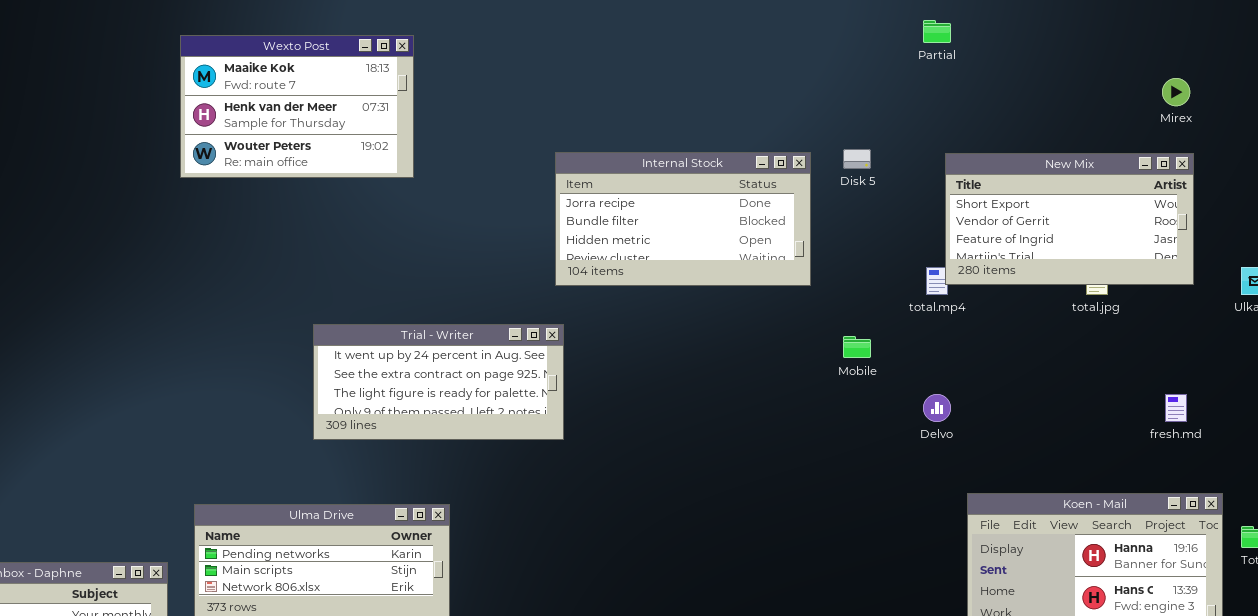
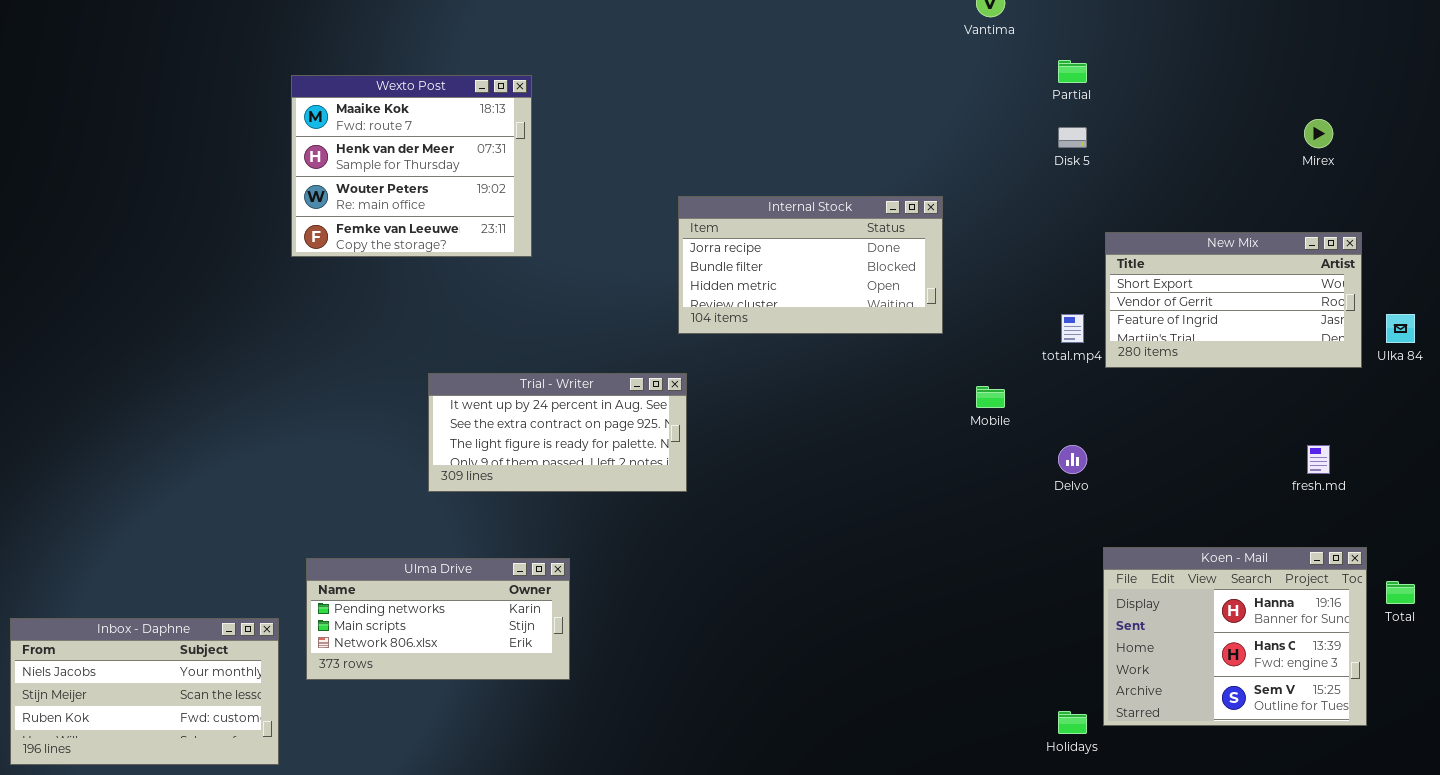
Wexto Post: [180,35,414,178] -> [291,75,532,257], resized
Disk 5: [843,149,871,169] -> [1058,127,1087,148], moved
New Mix: [945,153,1194,285] -> [1105,232,1362,368], moved

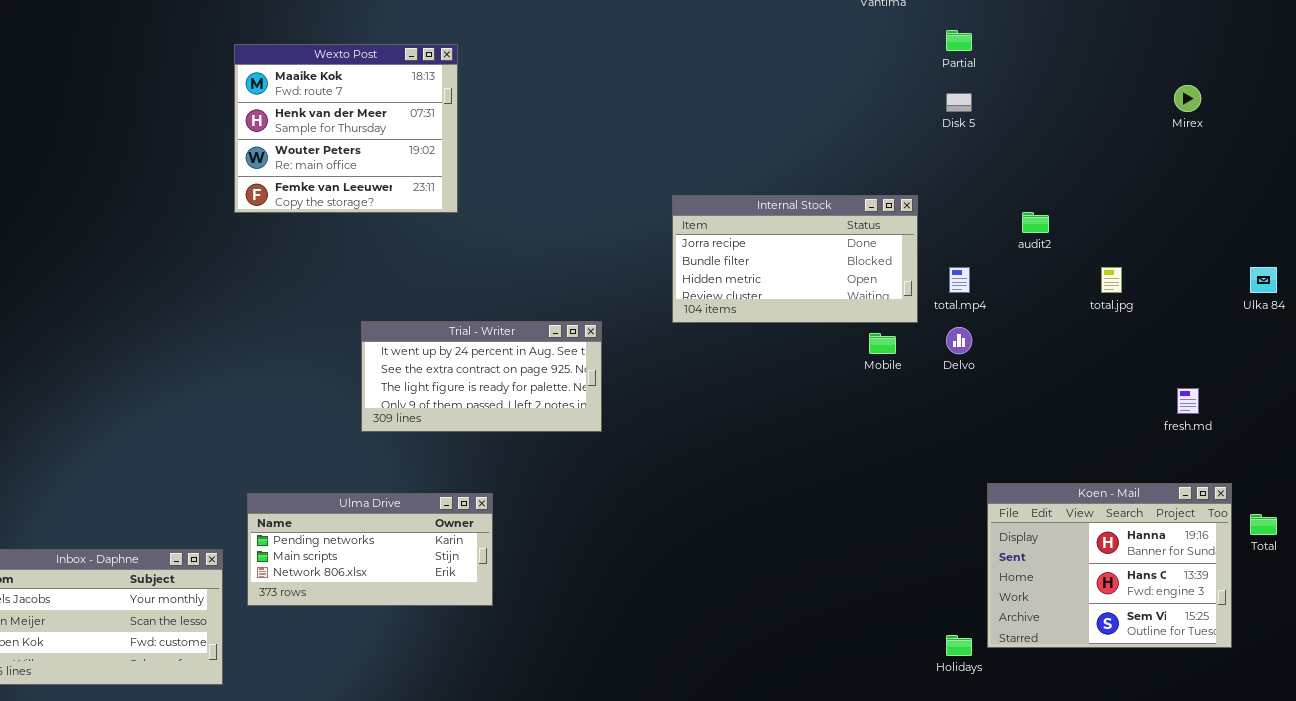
Internal Stock: [678,196,943,334] -> [672,195,918,323], moved
New Mix: [1105,232,1362,368] -> none, closed
Delvo: [1058,445,1087,474] -> [946,327,972,354], moved

